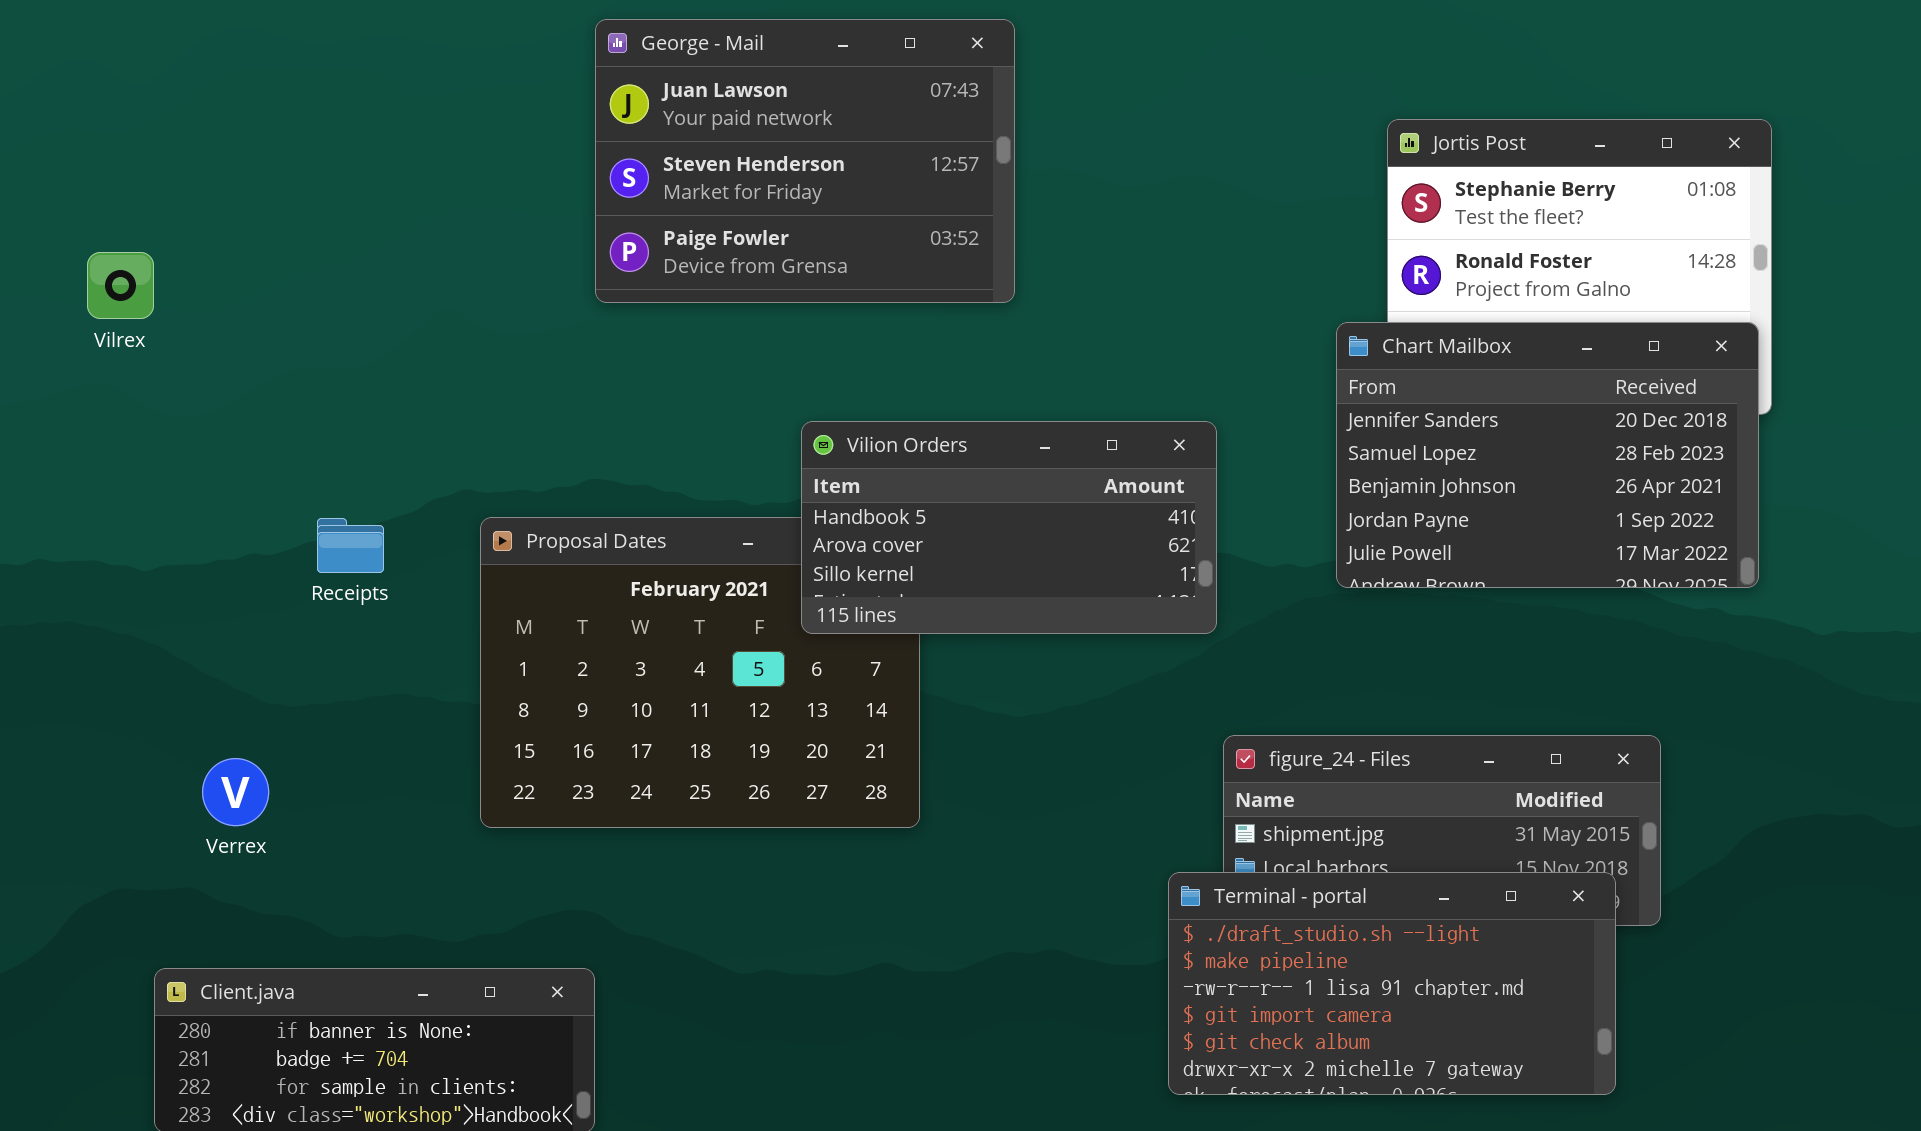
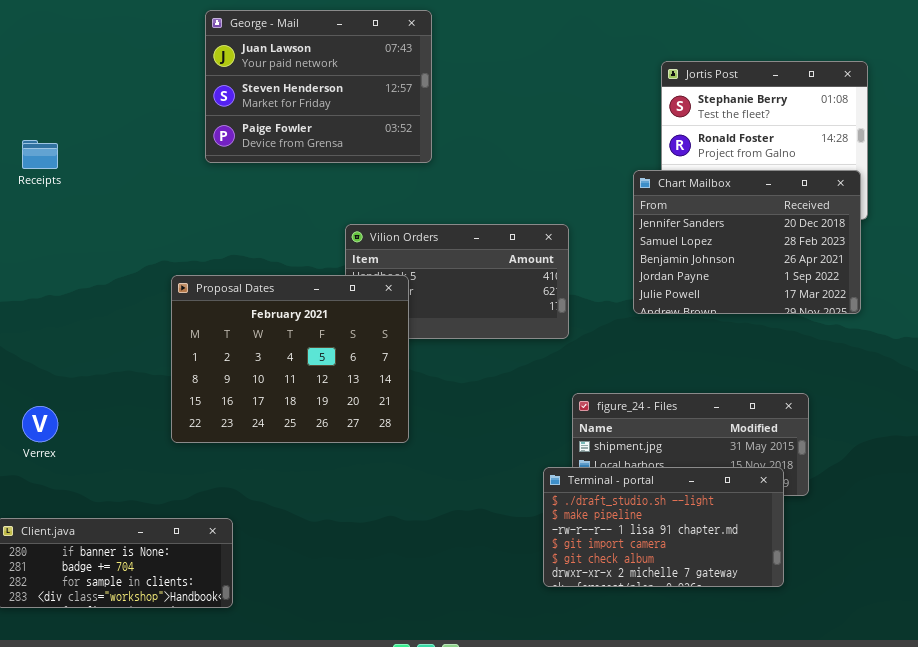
George - Mail: [595,19,1015,303] -> [205,10,432,163], moved
Proposal Dates: [480,517,920,828] -> [171,275,409,443], raised
Receipts: [317,518,384,573] -> [22,140,58,169], moved

